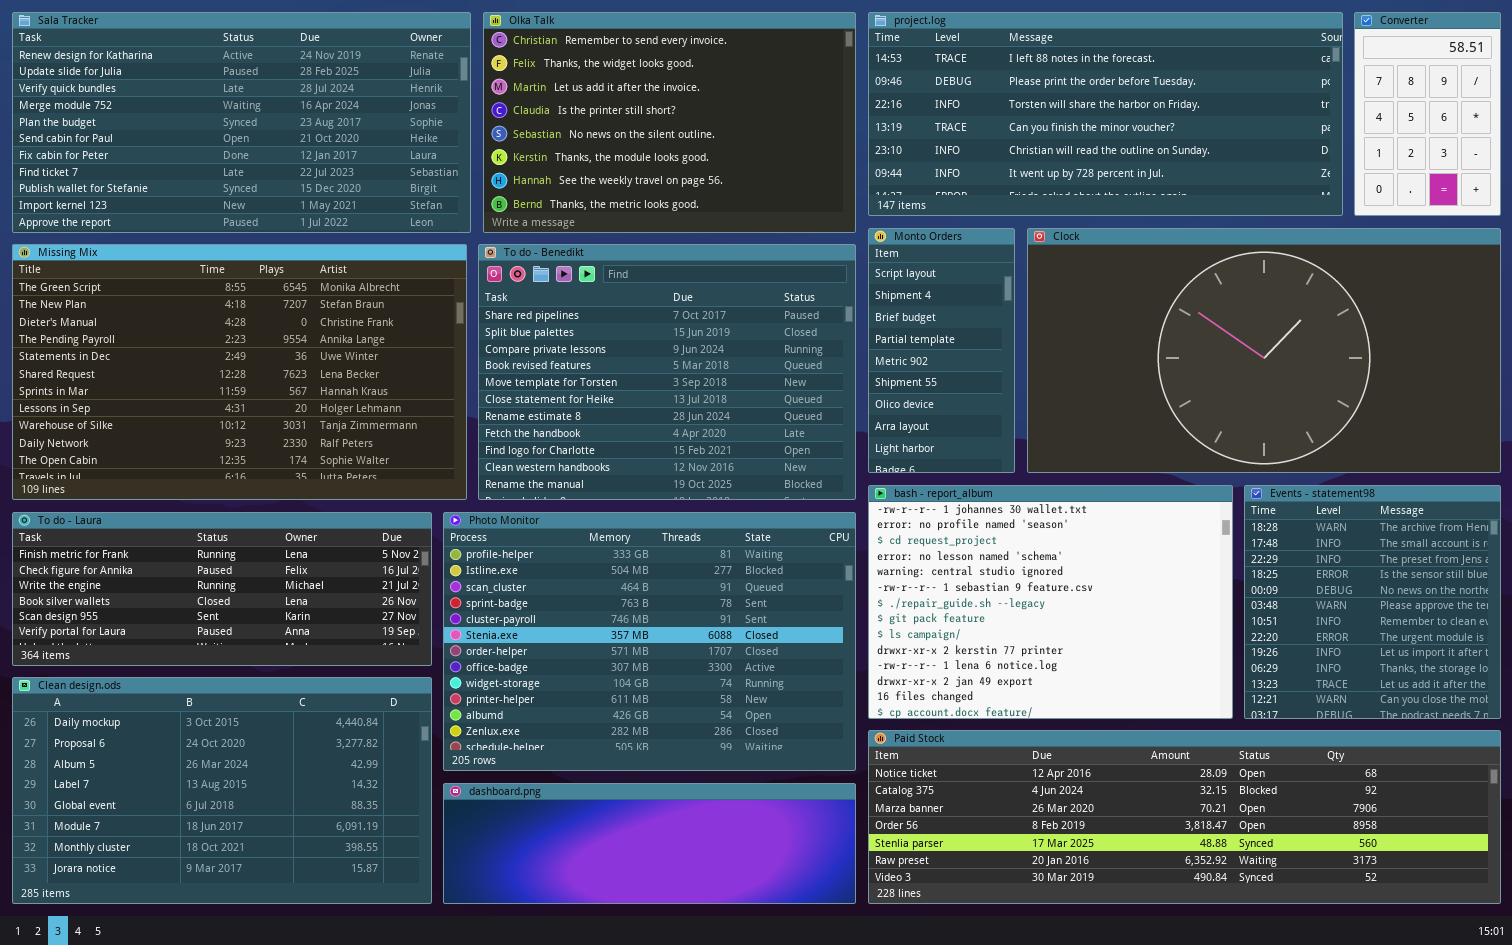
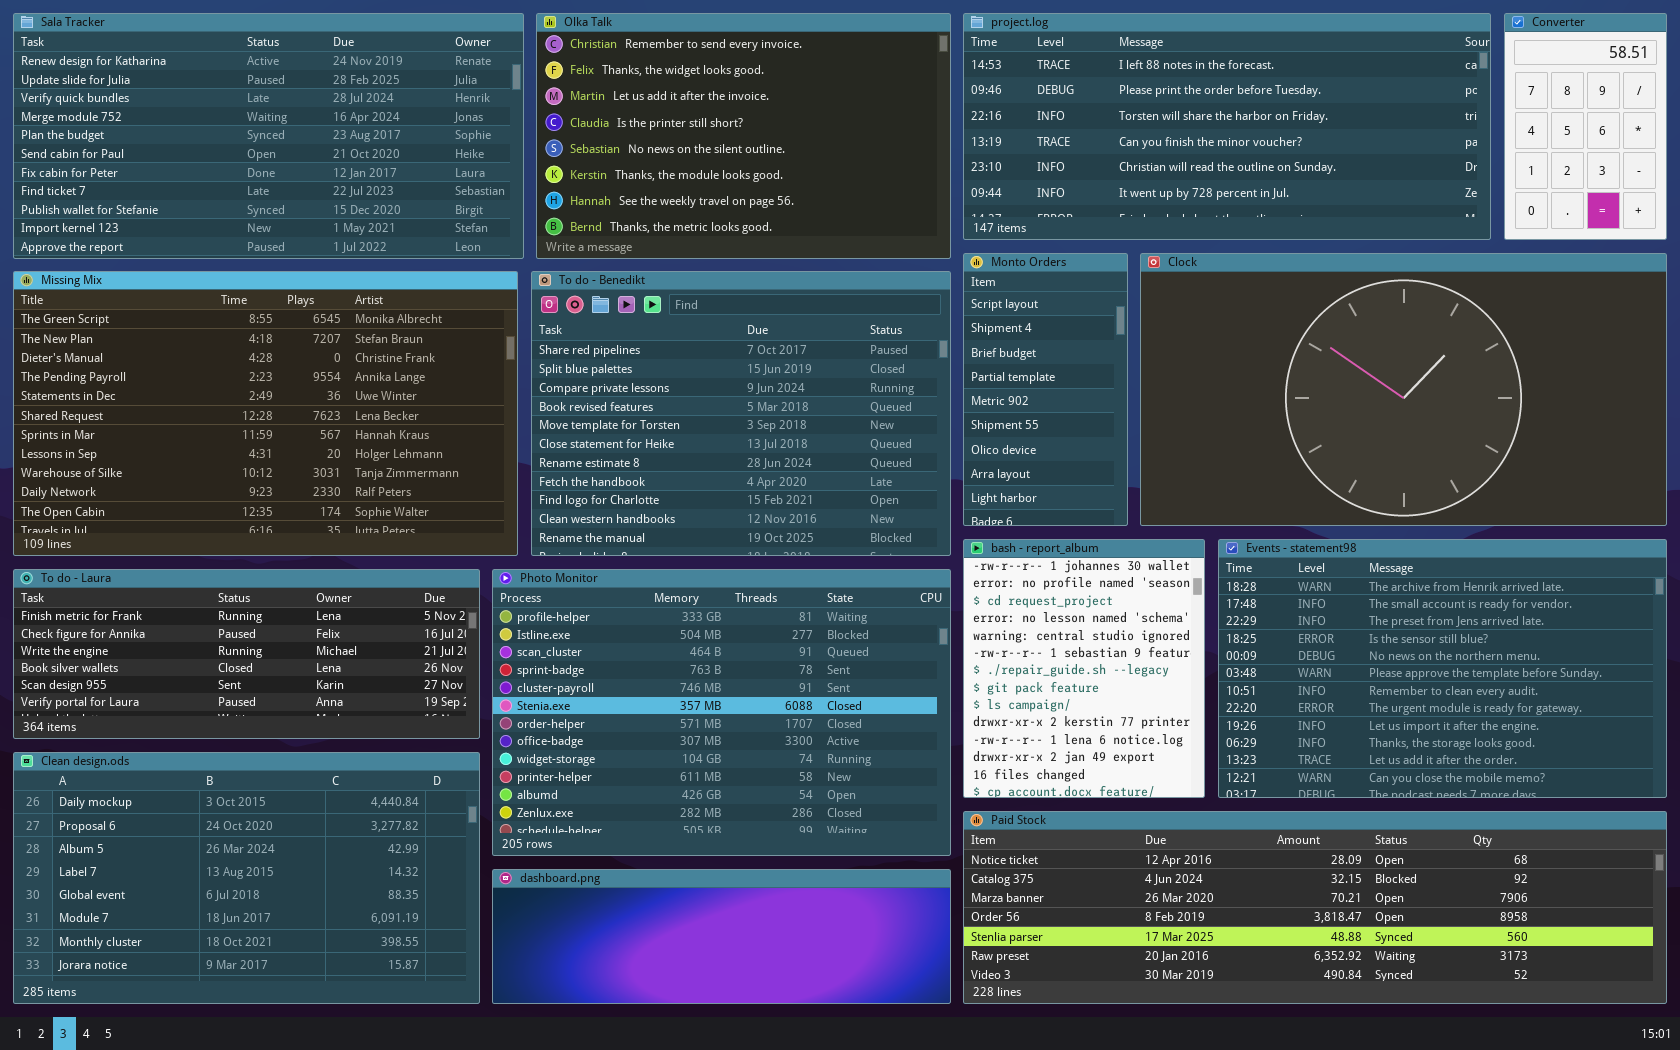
bash - report_album: [868,485,1233,719] -> [963,539,1205,798], resized
Events - statement98: [1244,485,1501,719] -> [1218,539,1667,798], resized

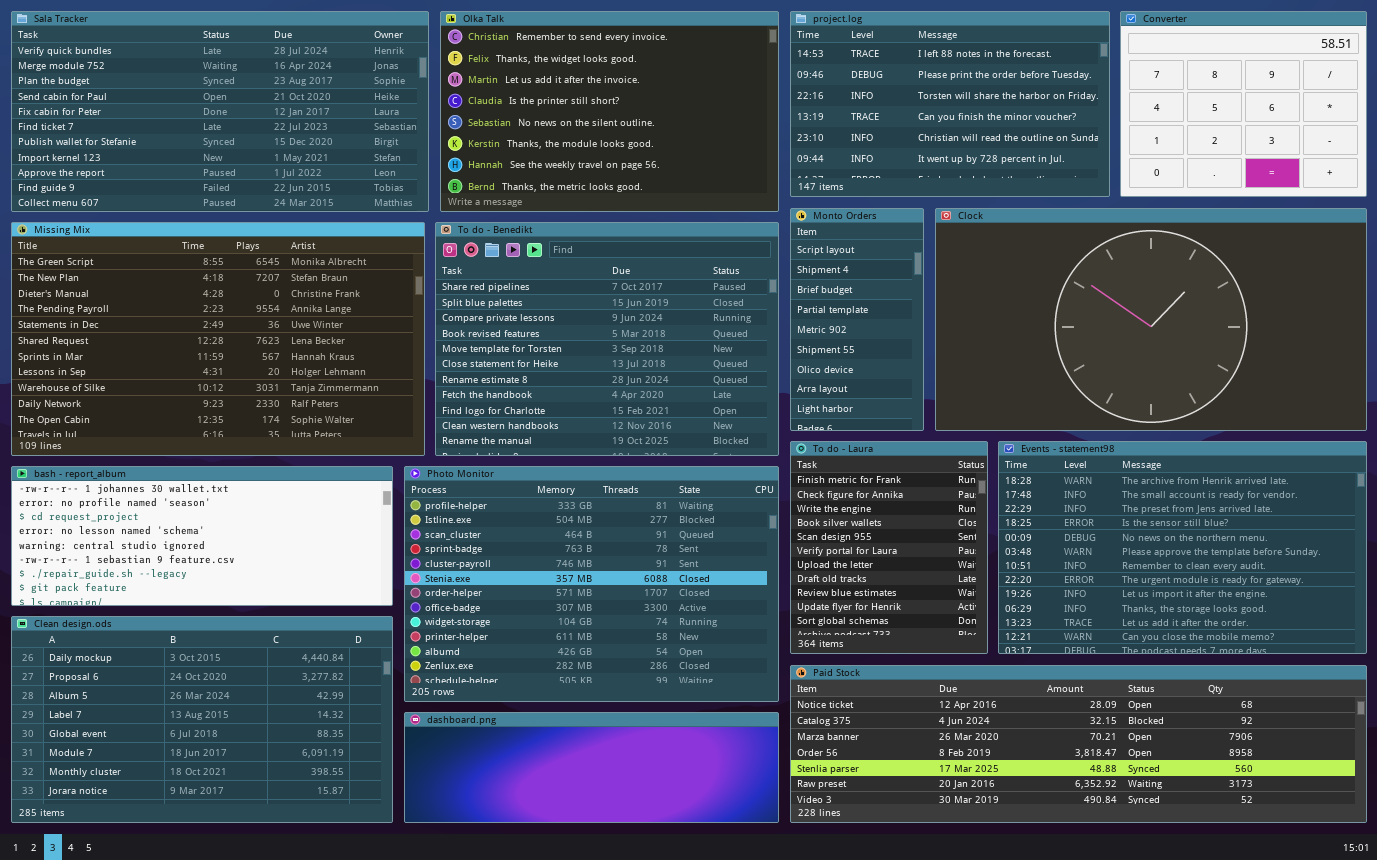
Sala Tracker: [13,13,524,259] -> [11,11,429,212], scrolled down 2 rows
project.log: [963,13,1491,240] -> [790,11,1110,197], resized
Converter: [1504,13,1667,240] -> [1120,11,1367,197], resized
bash - report_album: [963,539,1205,798] -> [11,466,393,606], moved, resized
To do - Laura: [13,569,480,739] -> [790,441,988,654], moved, resized

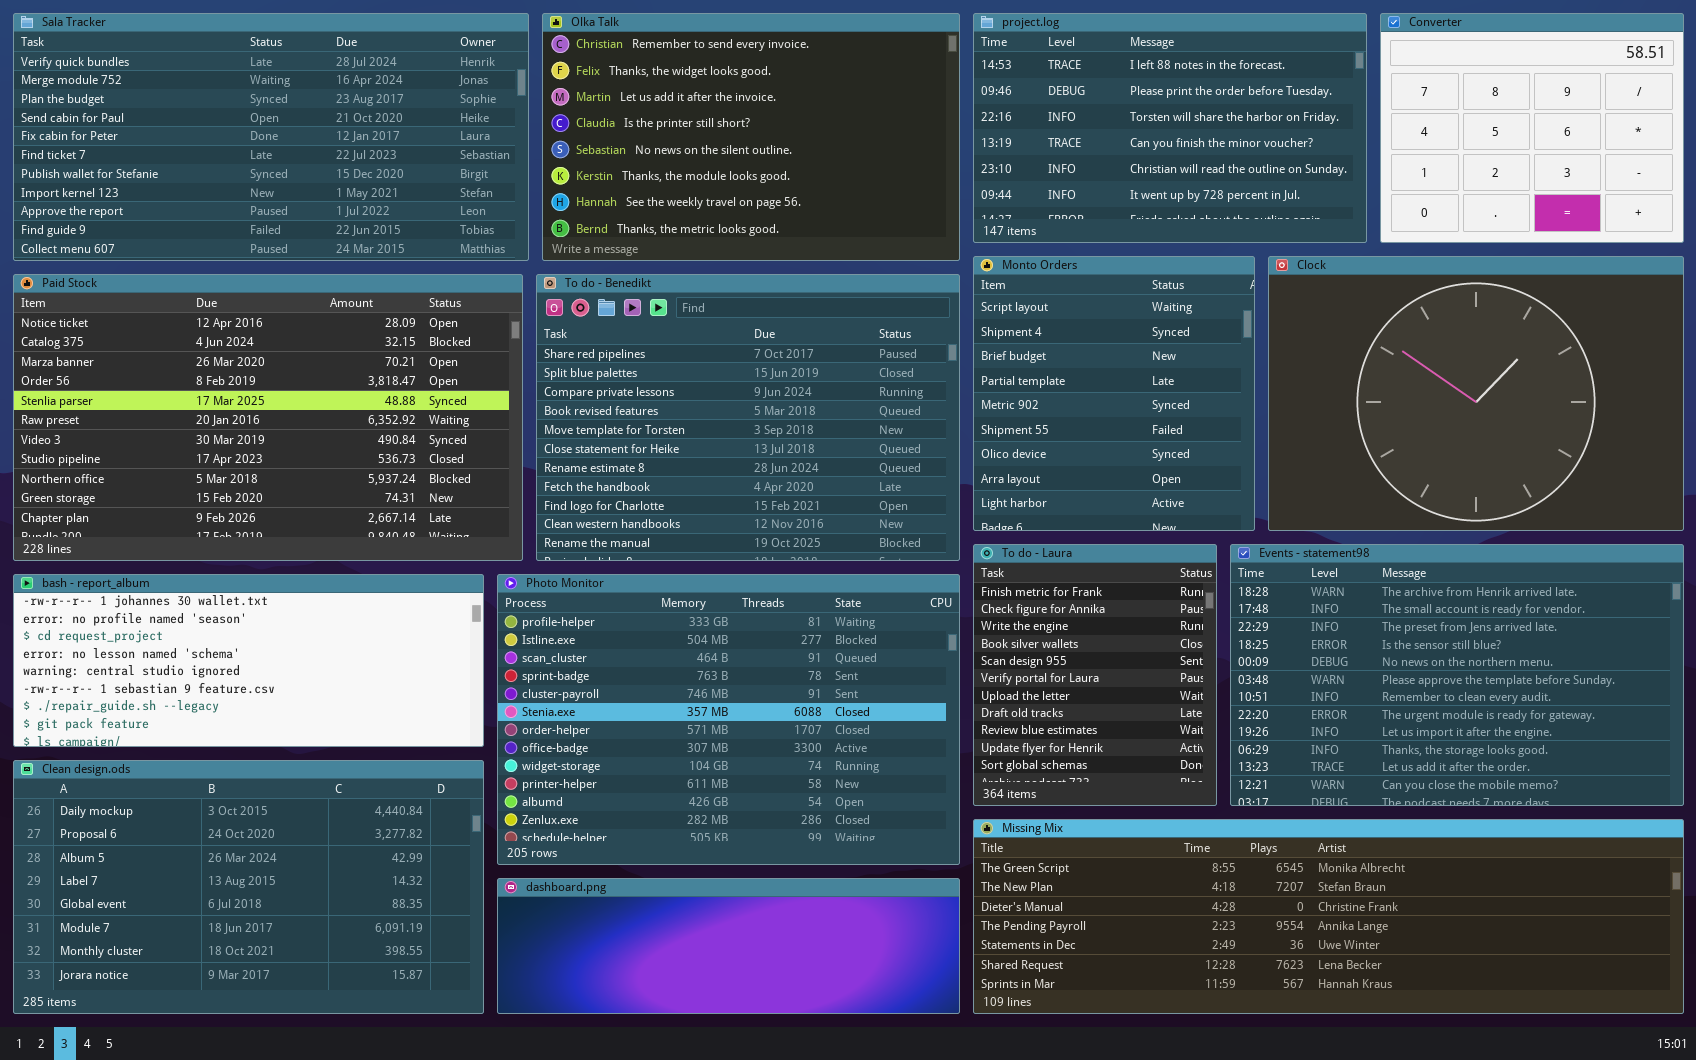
Monto Orders: [790,208,924,431] -> [973,256,1255,531], resized
Clock: [935,208,1367,431] -> [1268,256,1684,531], resized
Missing Mix: [11,222,425,456] -> [973,819,1684,1014], moved, resized
Paid Stock: [790,665,1367,823] -> [13,274,523,561], moved, resized

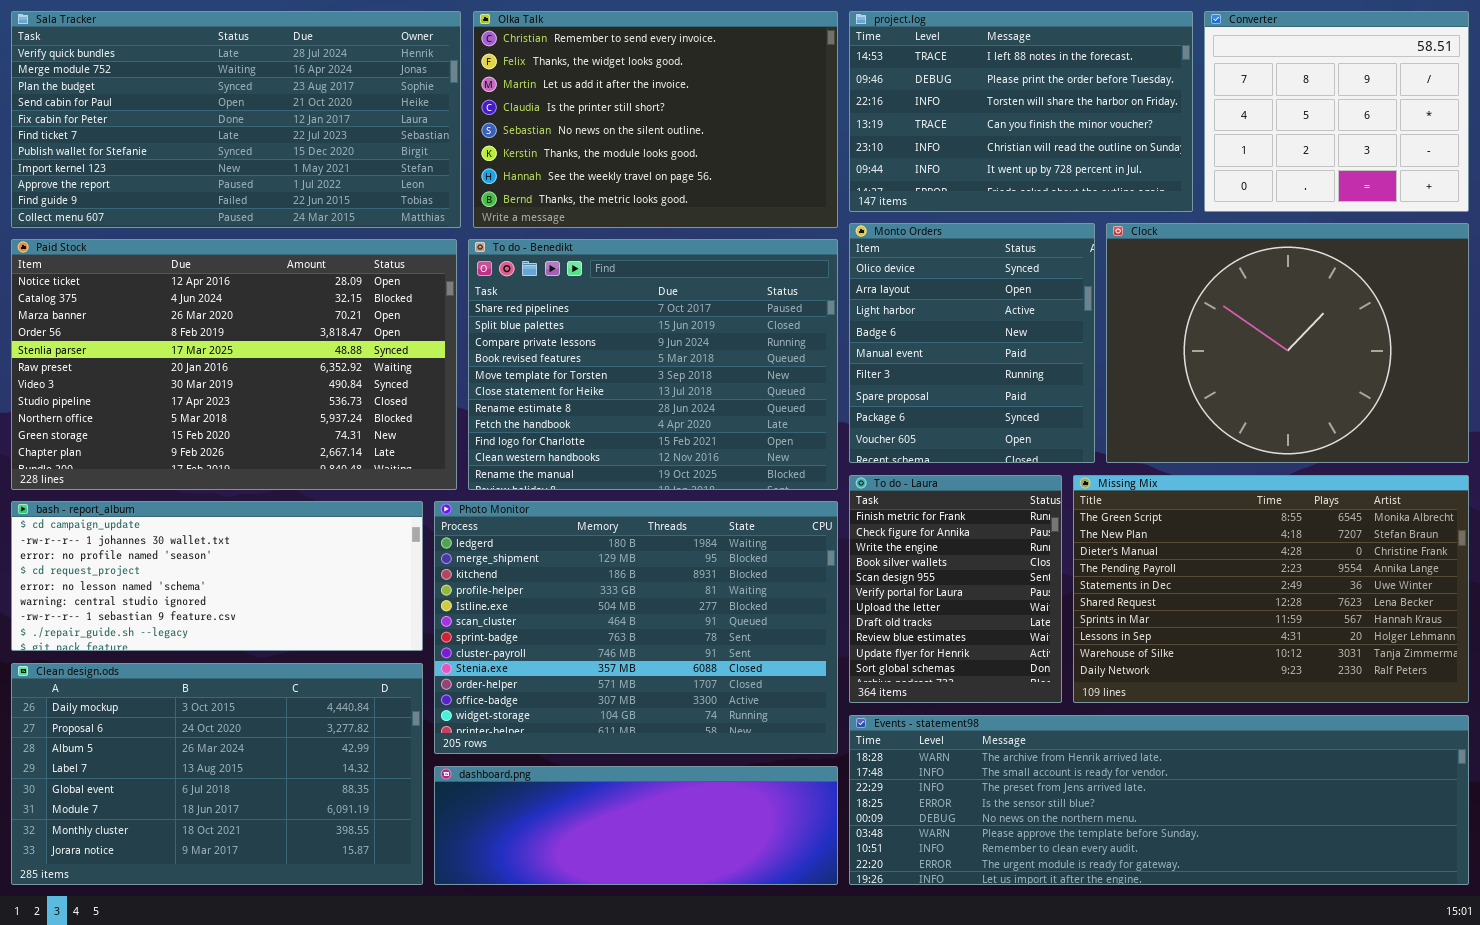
Monto Orders: [973,256,1255,531] -> [849,223,1095,463], scrolled down 6 rows
Events - statement98: [1230,544,1684,806] -> [849,715,1469,885], moved, resized
bash - report_album: [13,574,484,747] -> [11,501,423,651], scrolled up 1 row
Photo Monitor: [497,574,960,865] -> [434,501,838,754], scrolled up 3 rows
Missing Mix: [973,819,1684,1014] -> [1073,475,1469,703], moved, resized

